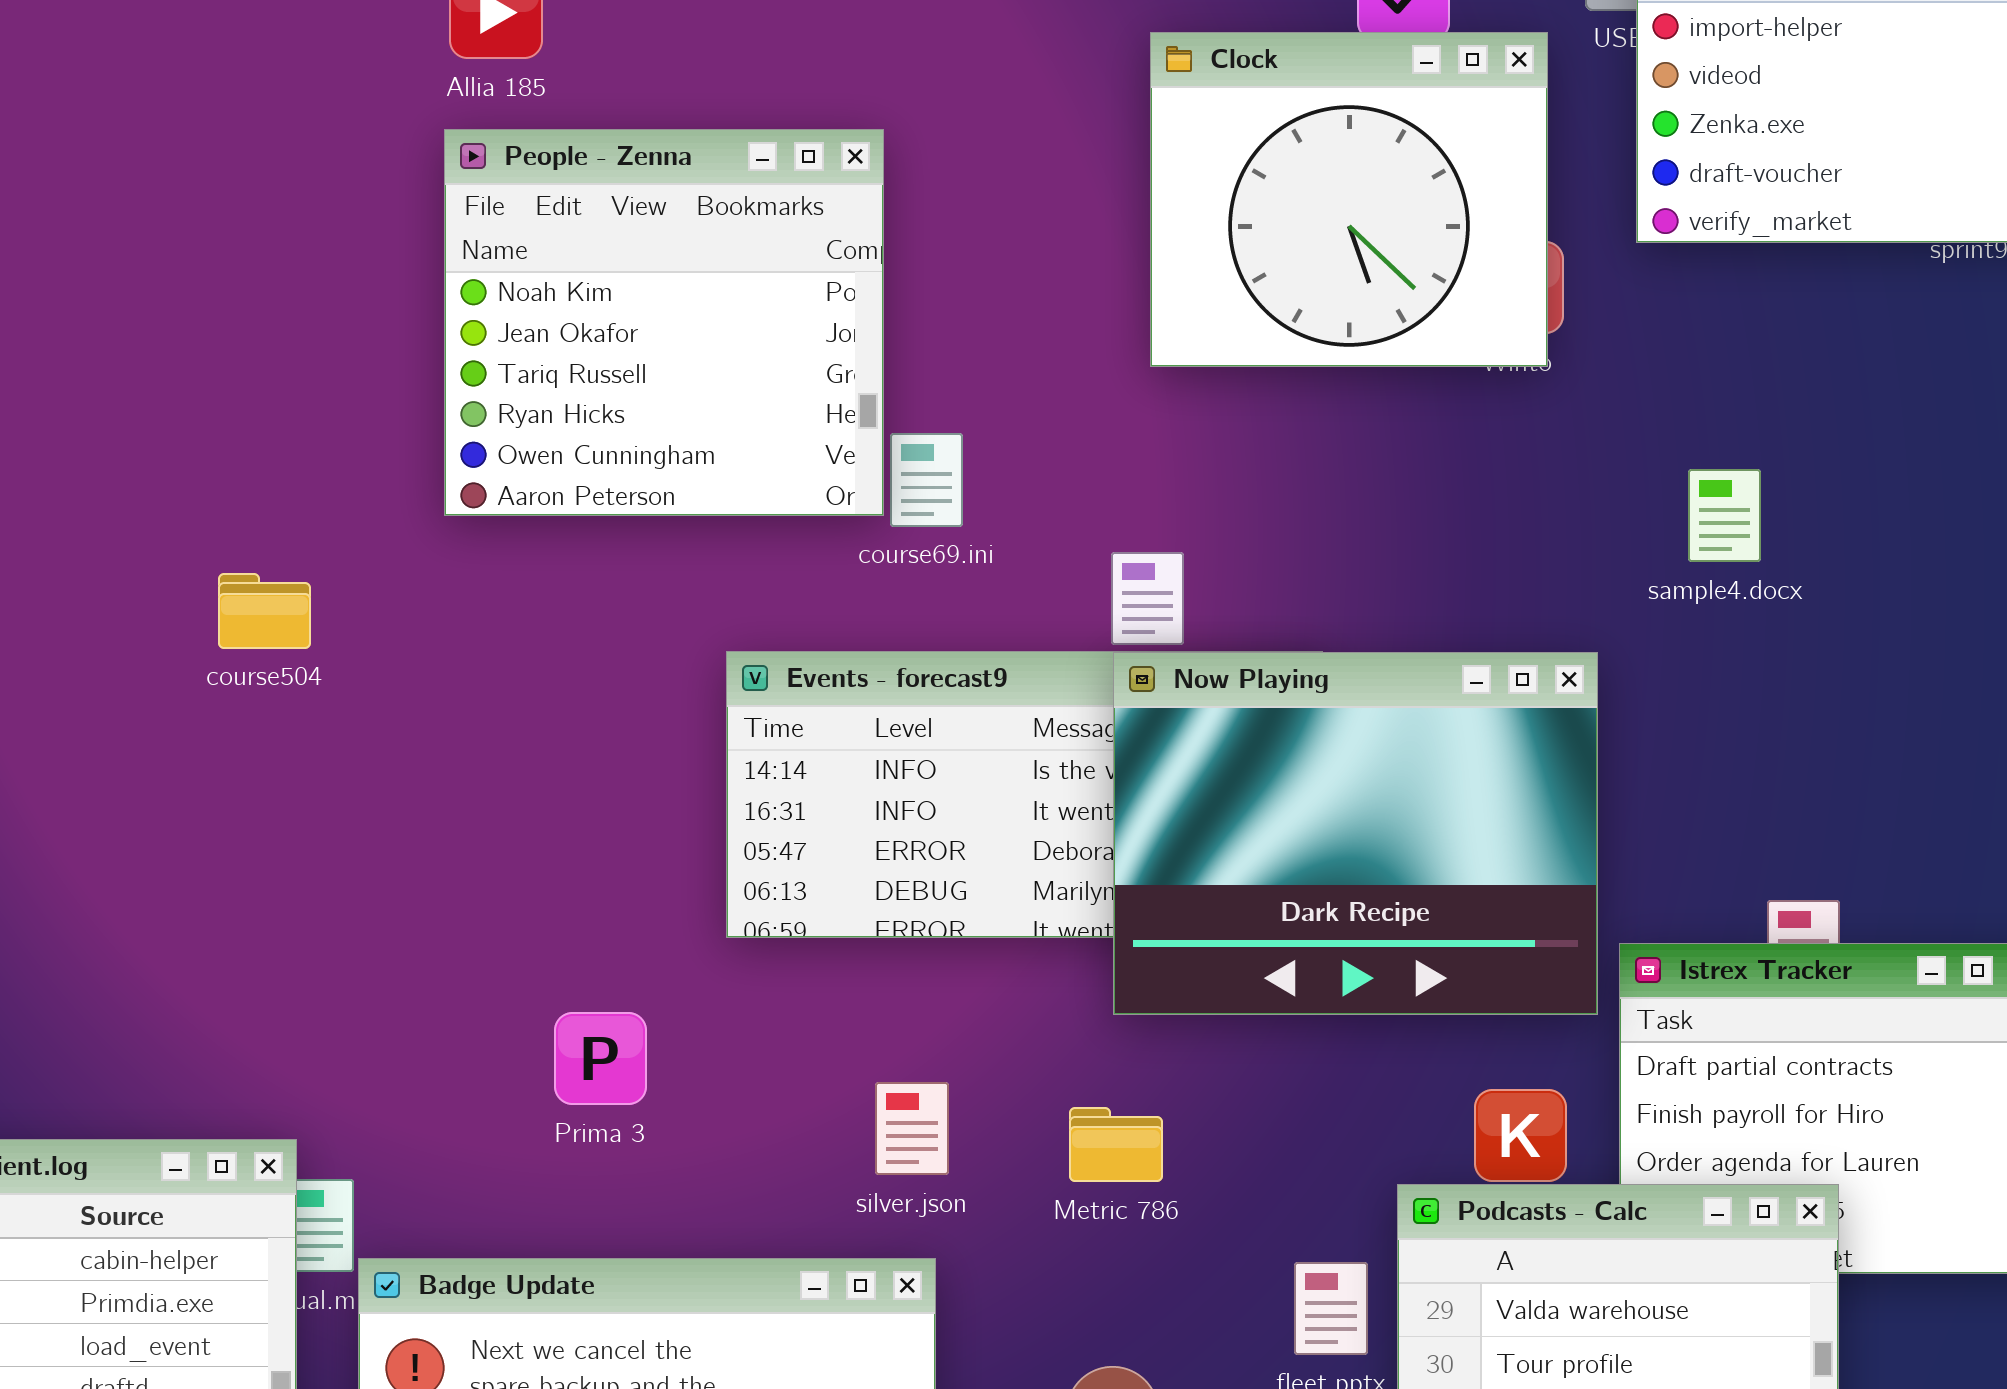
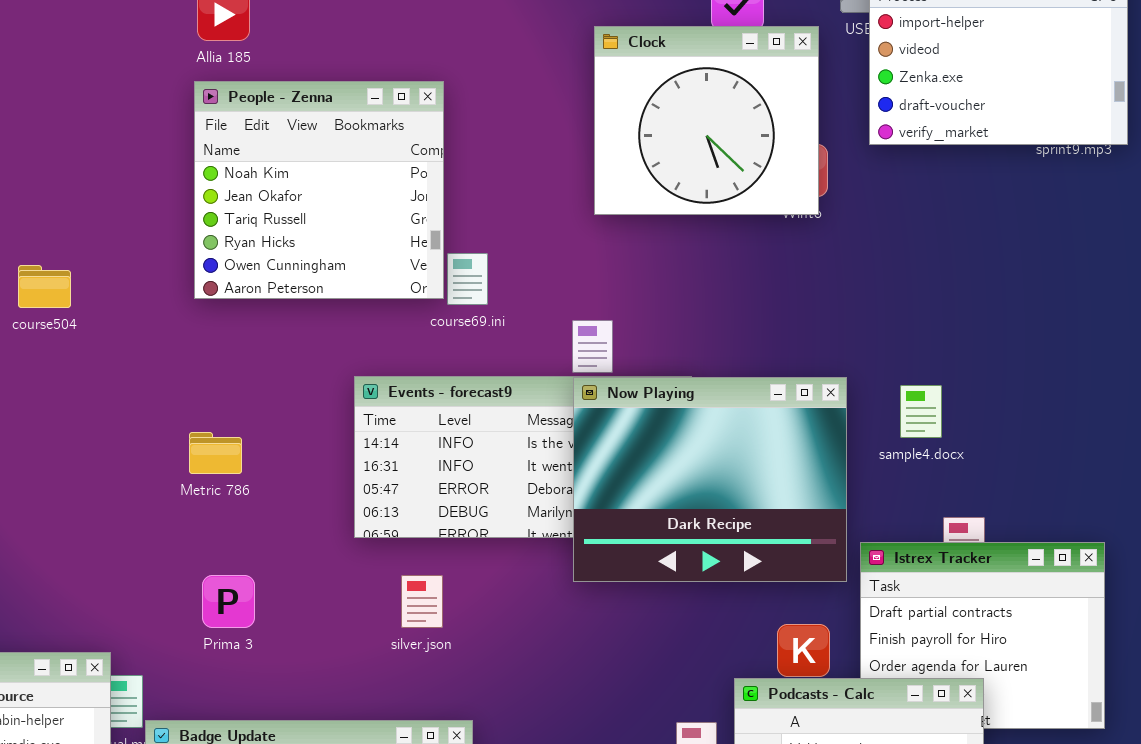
sample4.docx: [1688,469,1761,562] -> [900,385,942,438], moved
course504: [218,573,311,649] -> [18,265,71,308], moved
Prima 3: [554,1012,647,1105] -> [202,575,255,628], moved
silver.json: [875,1082,949,1175] -> [401,575,443,628], moved
Metric 786: [1069,1107,1163,1182] -> [189,432,242,474], moved

